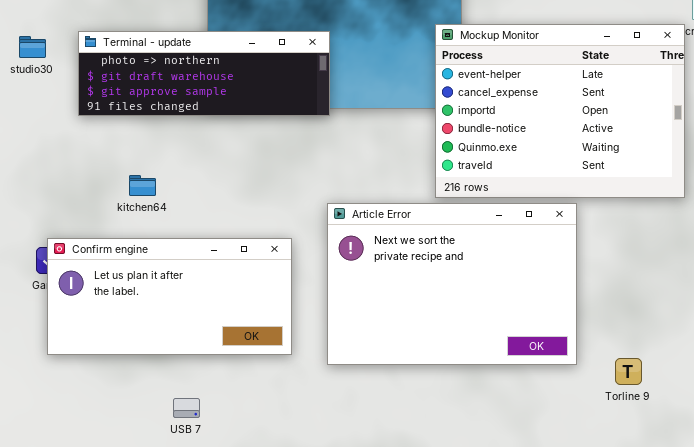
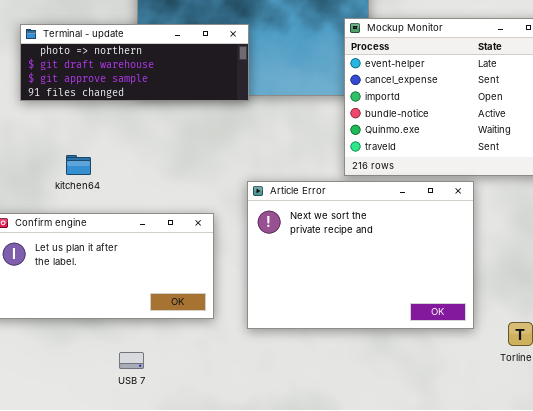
USB 7: [173,398,200,418] -> [119,352,144,369], moved

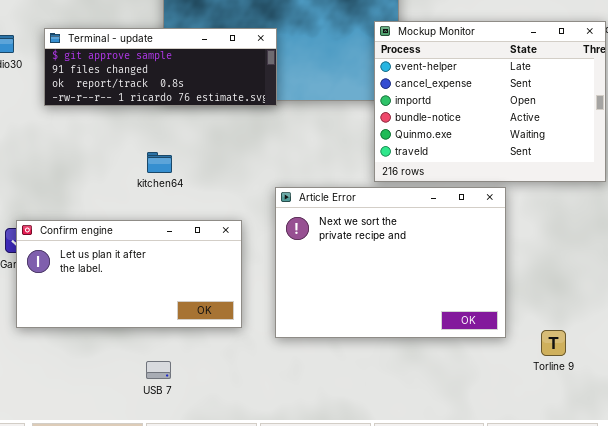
Terminal - update: [20,24,249,101] -> [44,28,277,106], scrolled down 2 rows
kitchen64: [66,155,91,175] -> [147,152,172,173], moved

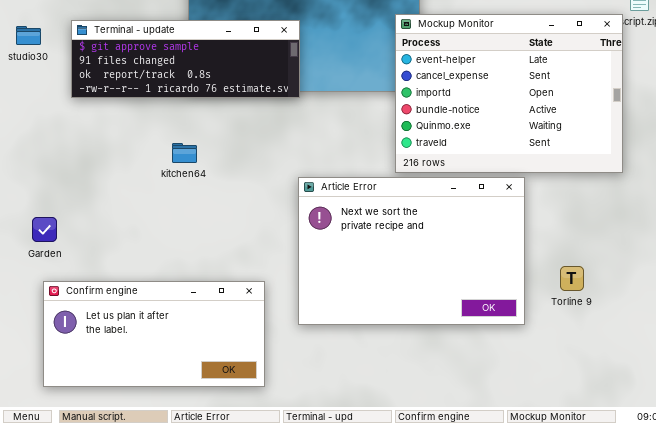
Confirm engine: [16,220,242,328] -> [43,281,265,387], moved
Torline 9: [541,330,566,356] -> [560,266,584,291], moved

